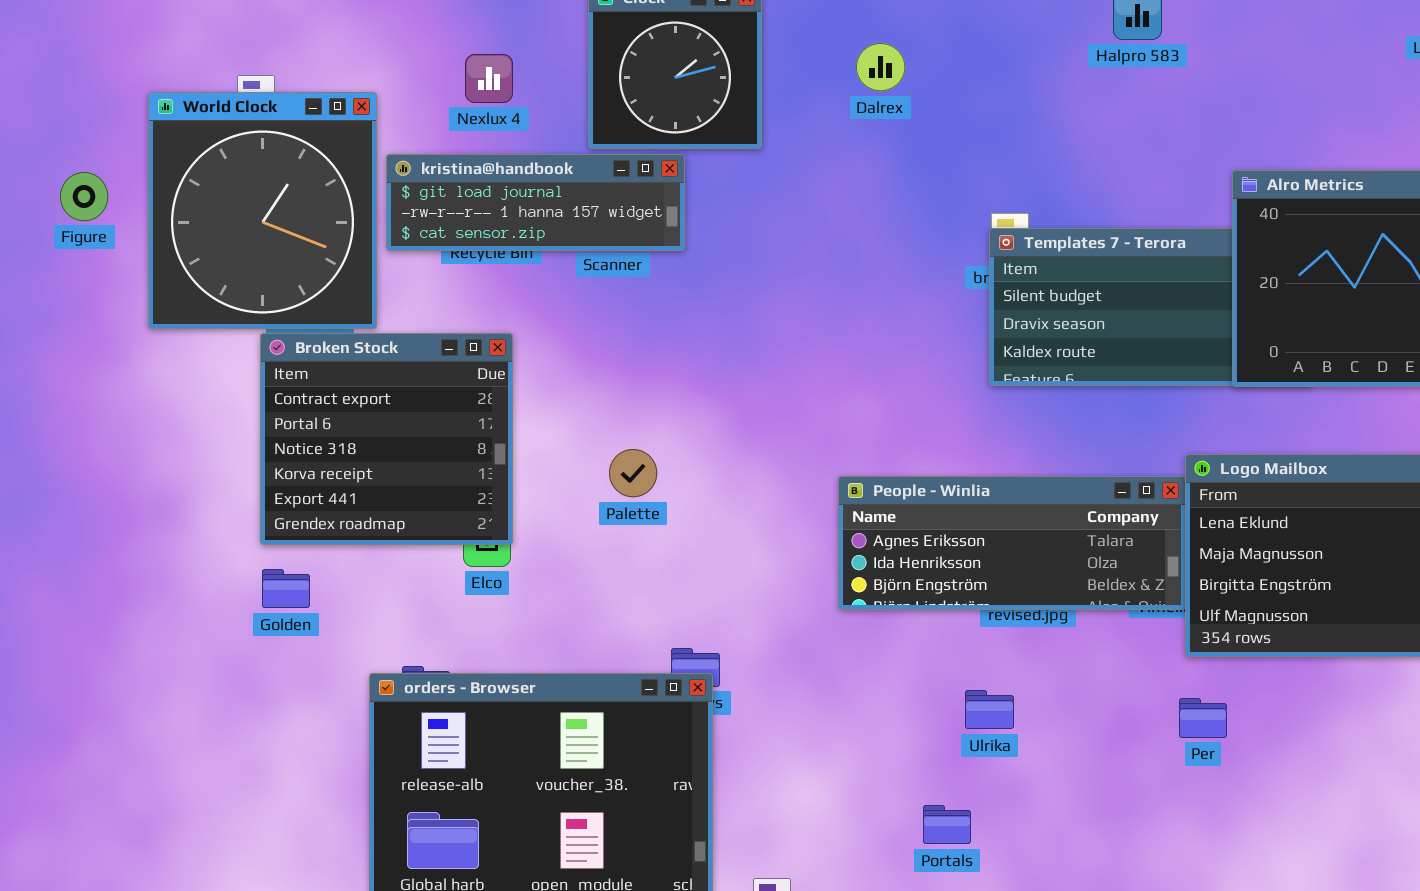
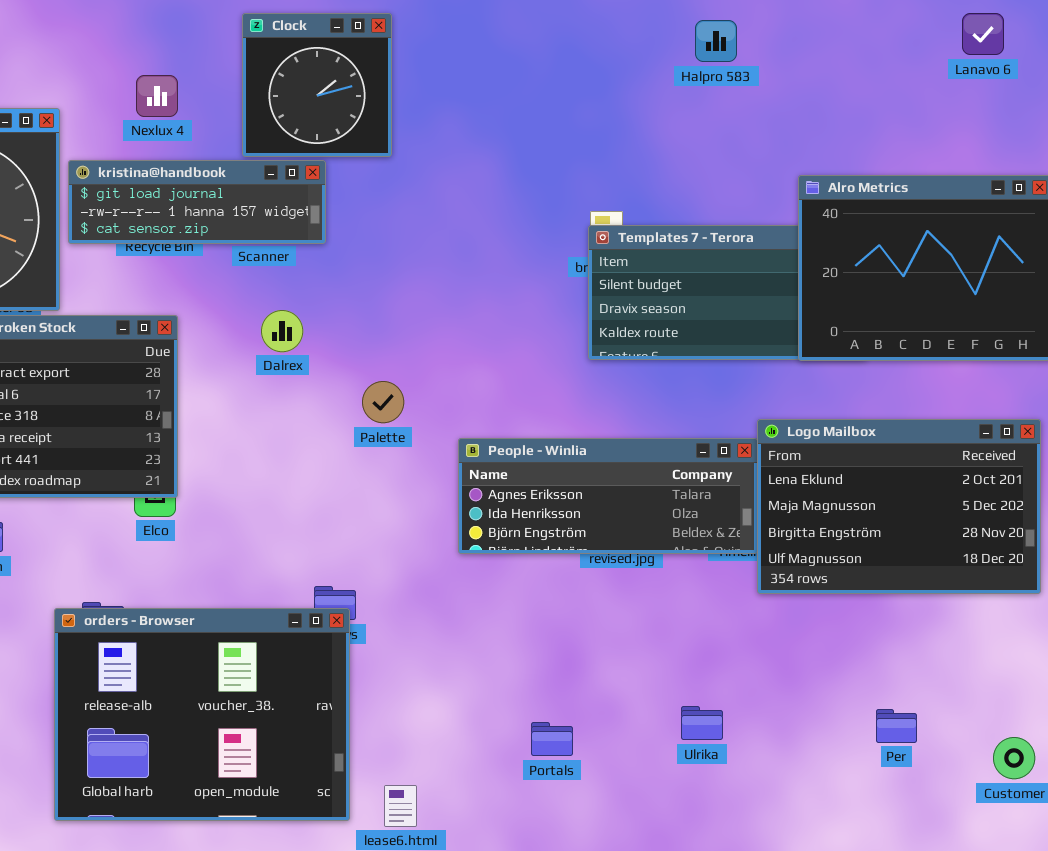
Dalrex: [856,43,905,91] -> [261,310,303,352], moved
Palette: [609,449,657,497] -> [362,381,404,423], moved
Ulrika: [965,690,1014,729] -> [681,706,723,740], moved
Per: [1179,698,1227,738] -> [876,709,917,743], moved

